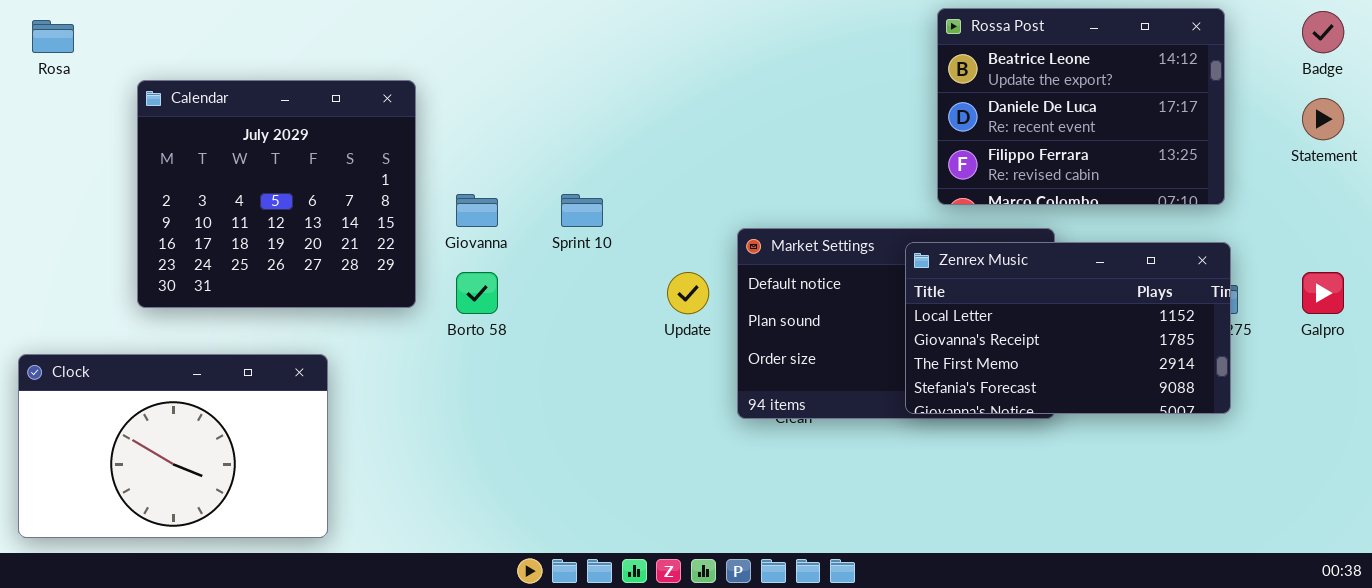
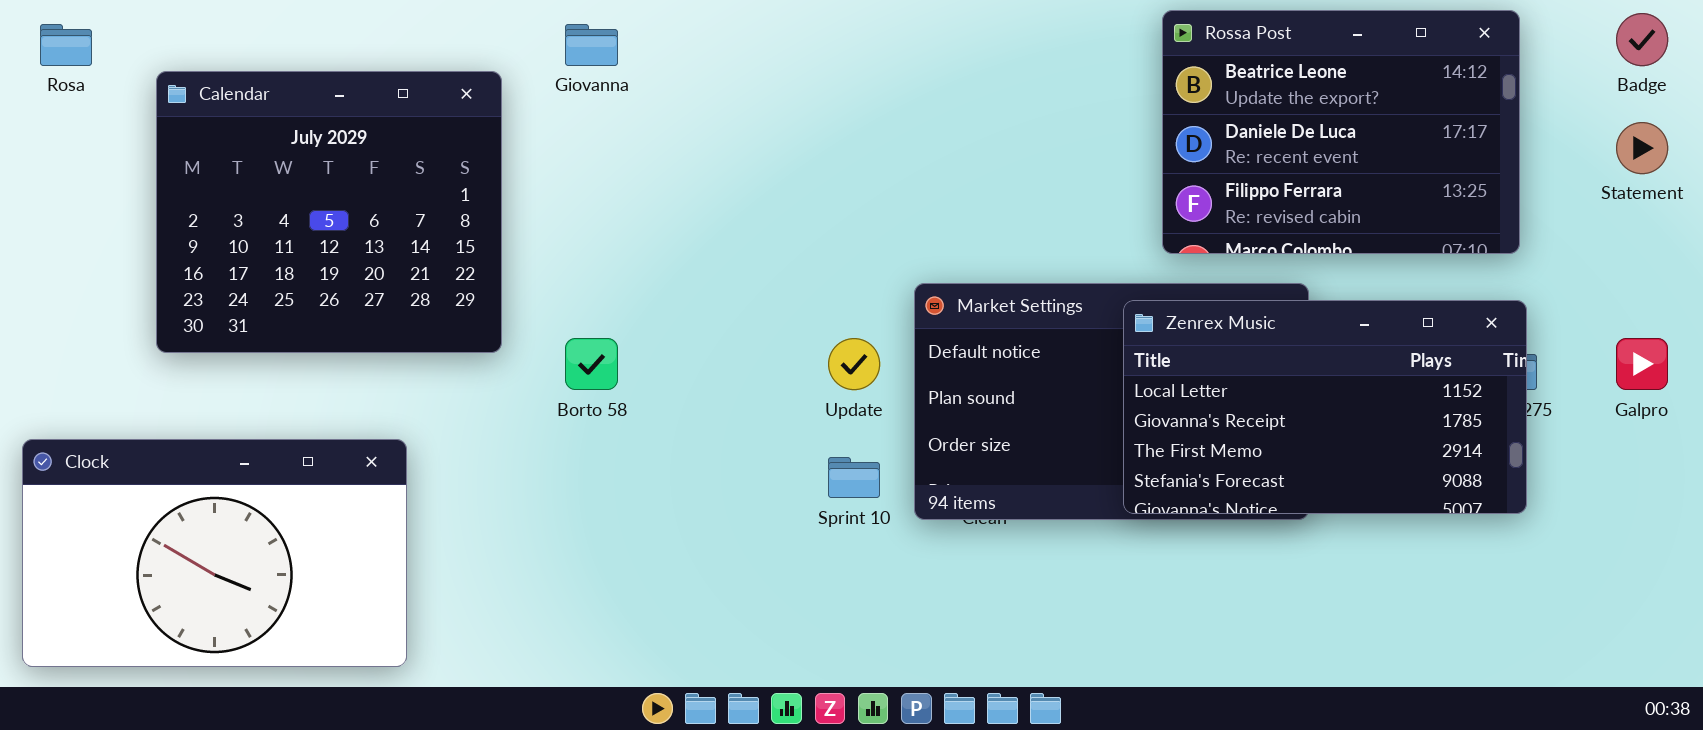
Calendar: [137,80,416,308] -> [156,71,502,353], moved
Giovanna: [456,194,498,227] -> [565,24,618,66], moved
Sprint 10: [561,194,603,227] -> [828,457,880,498], moved

